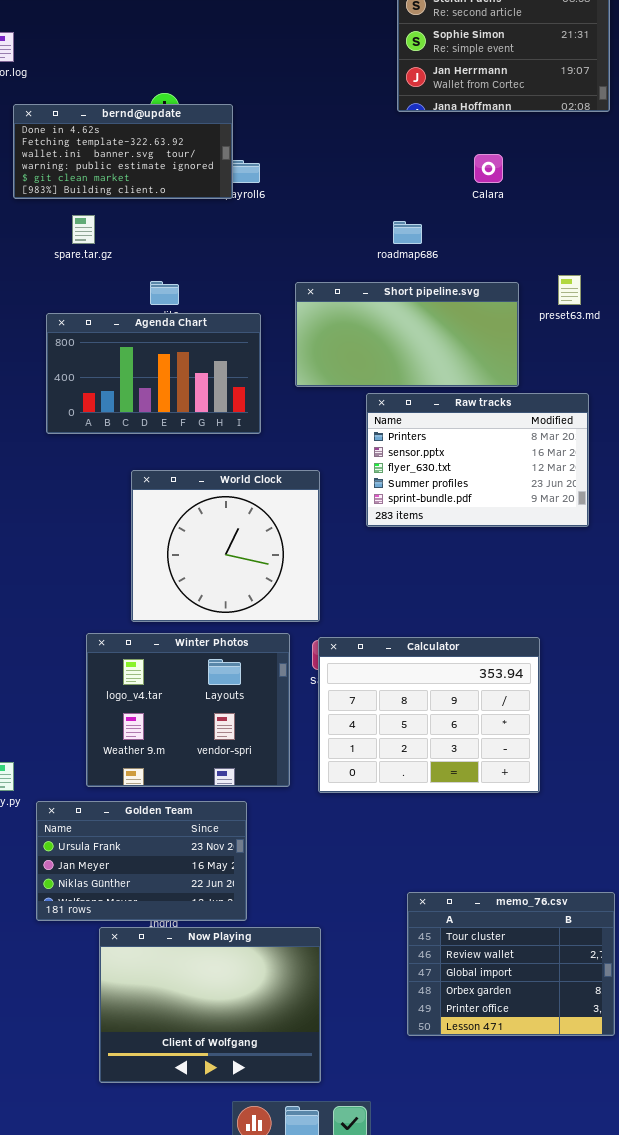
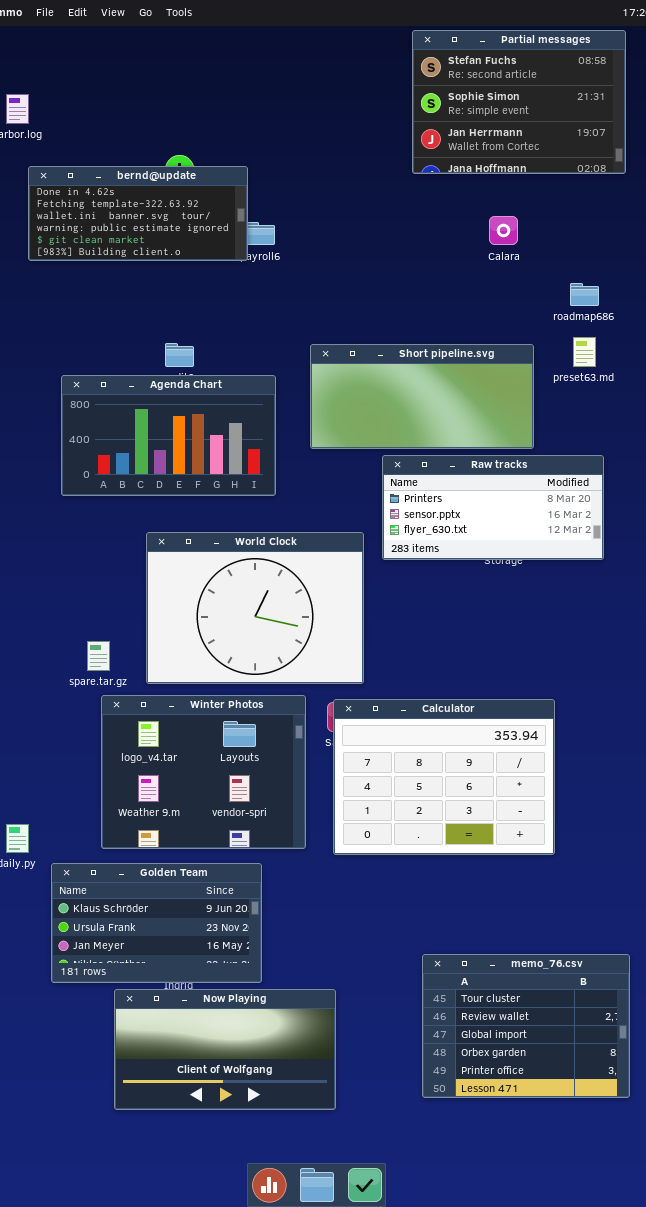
spare.tar.gz: [72,215,95,244] -> [87,641,110,671], moved
roadmap686: [393,221,422,244] -> [570,283,599,306], moved
Raw tracks: [366,393,589,527] -> [382,455,604,560], resized
World Clock: [131,470,320,622] -> [146,532,364,684], resized
Golden Team: [36,801,247,921] -> [51,863,262,983], scrolled up 1 row
Now Playing: [99,927,321,1083] -> [114,989,336,1110], resized

